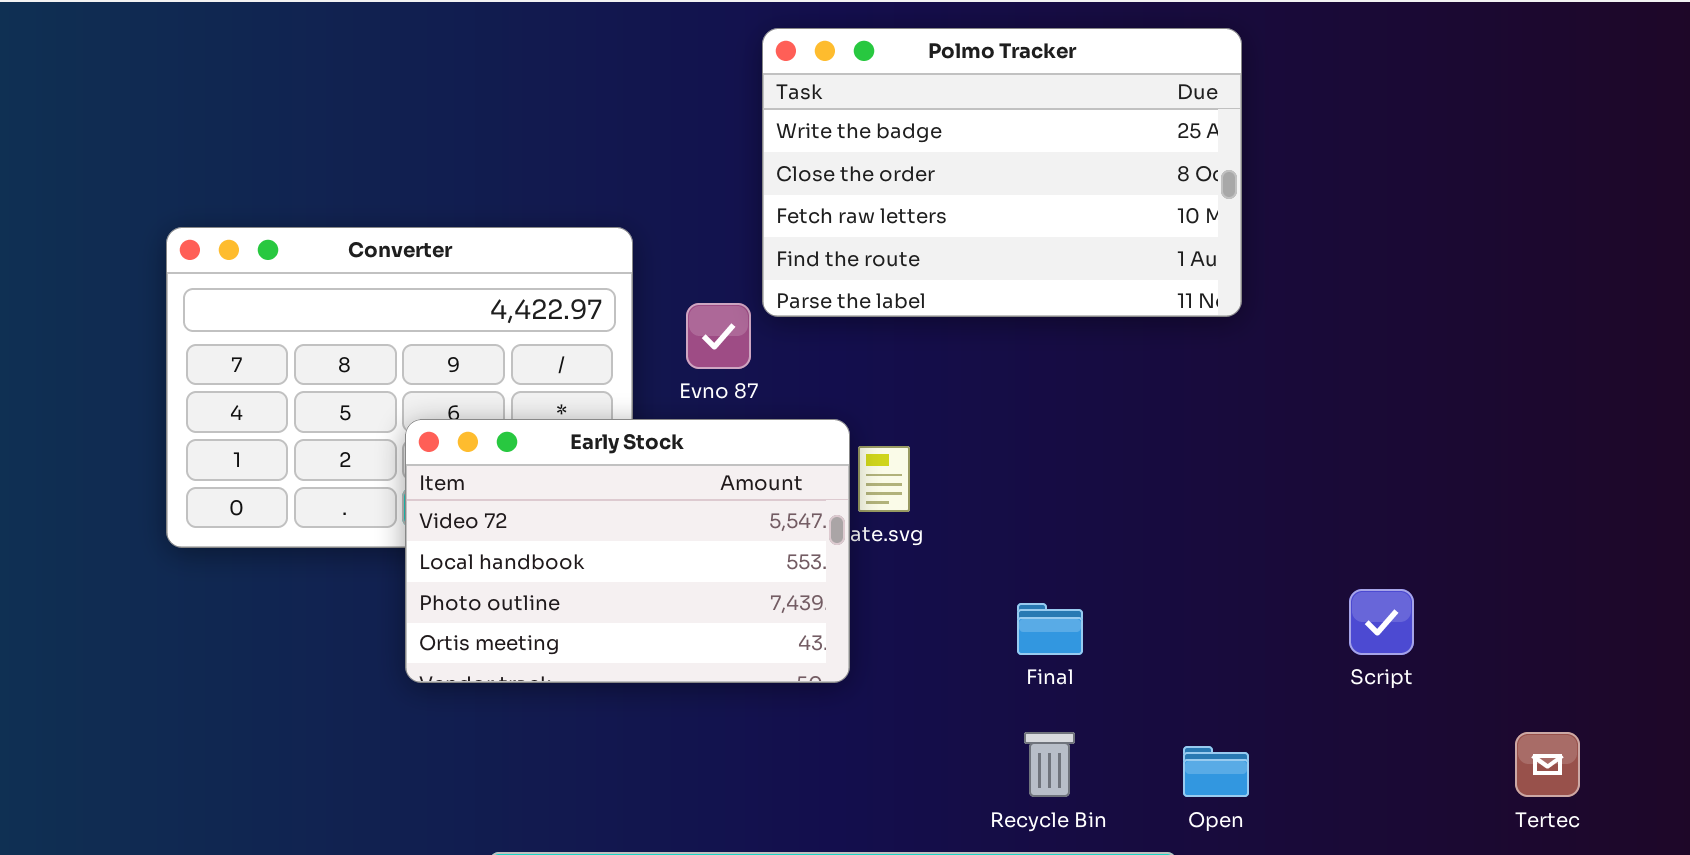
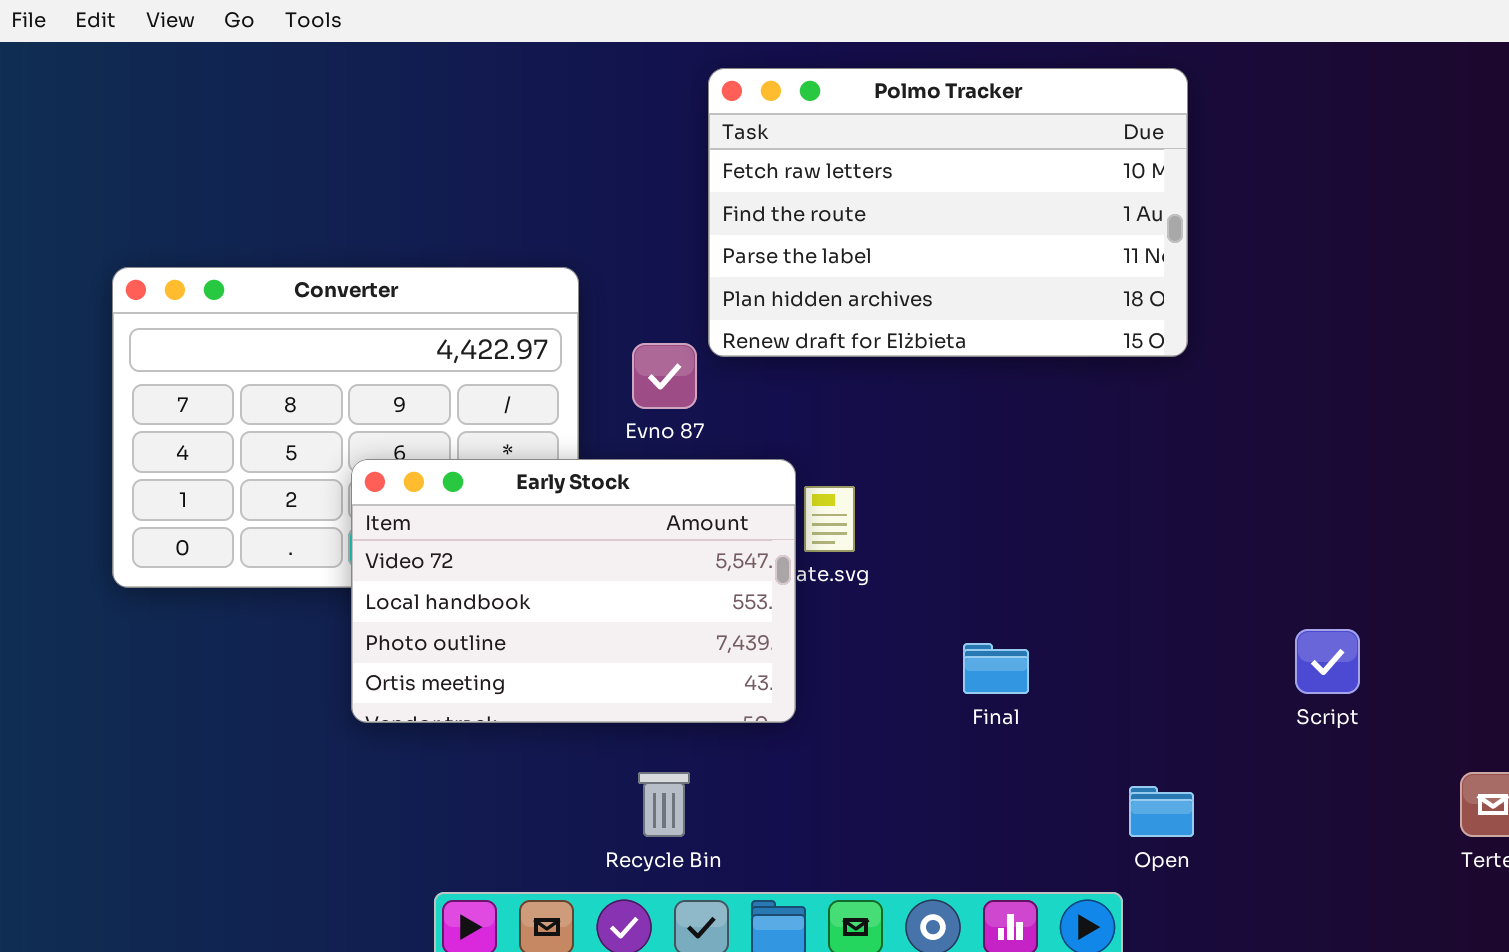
Polmo Tracker: [762,28,1242,317] -> [708,68,1188,357], scrolled down 2 rows
Recycle Bin: [1024,732,1075,797] -> [638,772,690,837], moved

